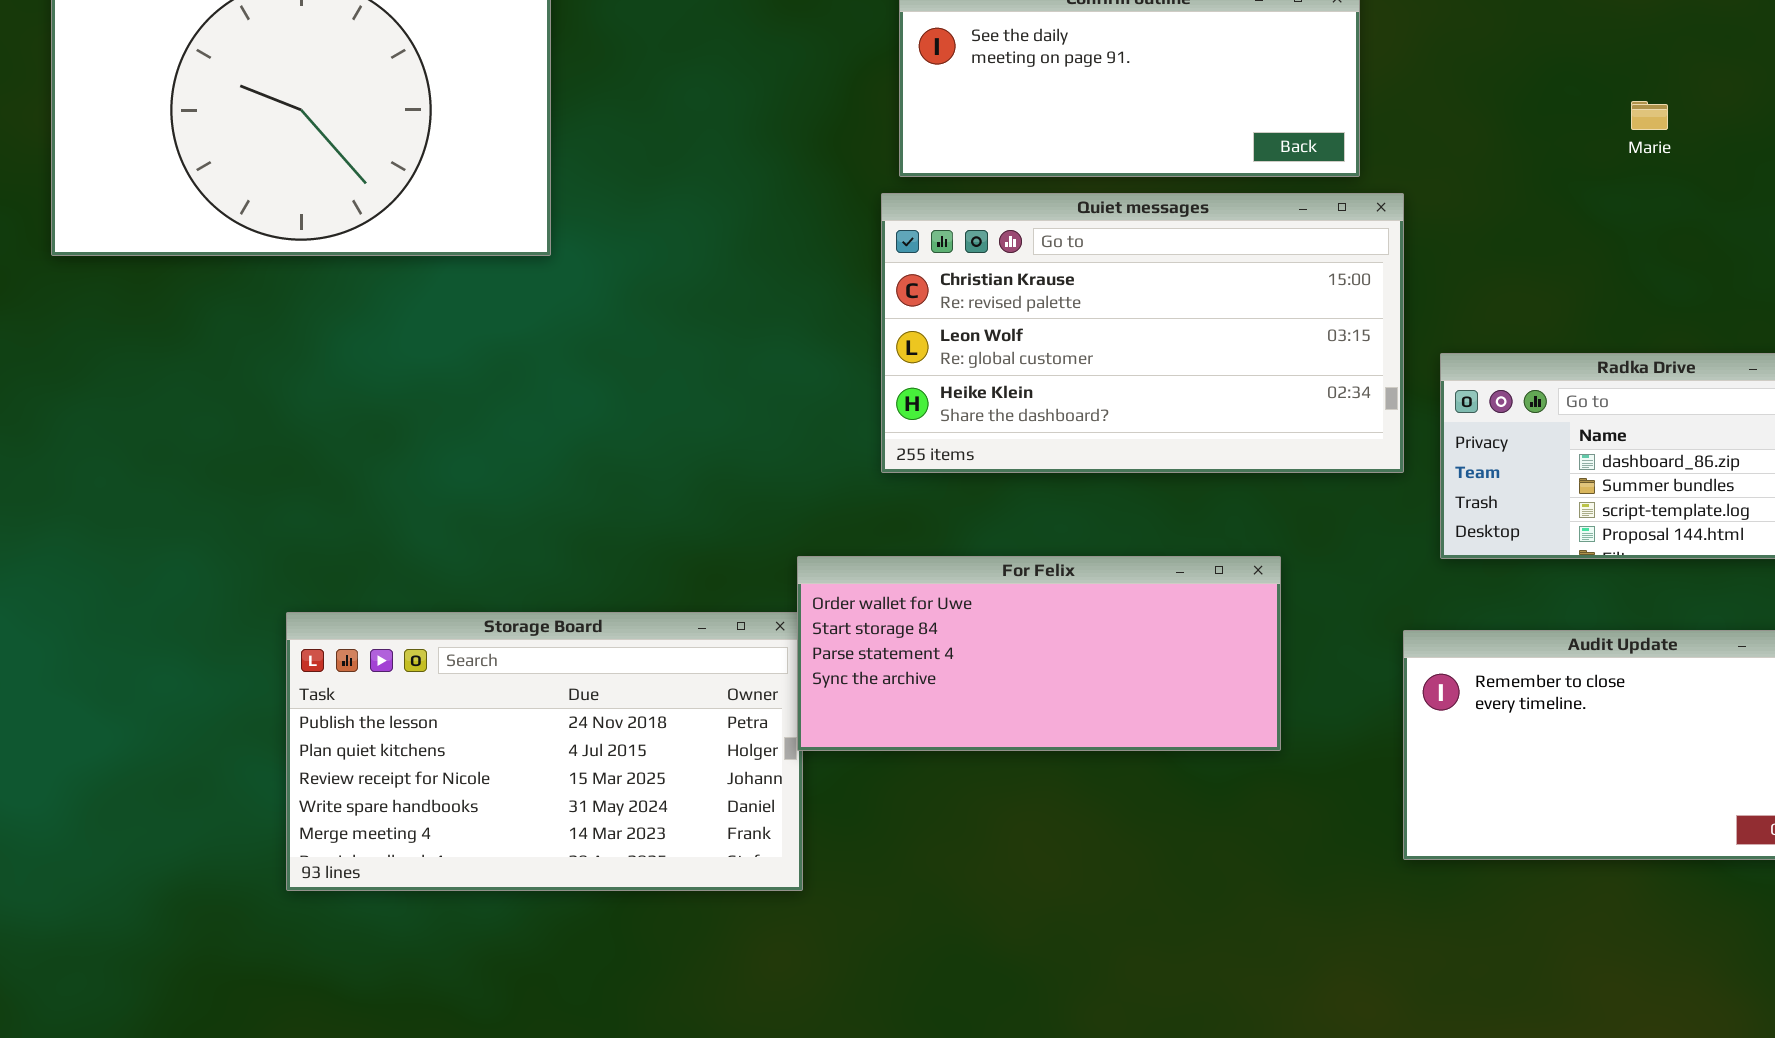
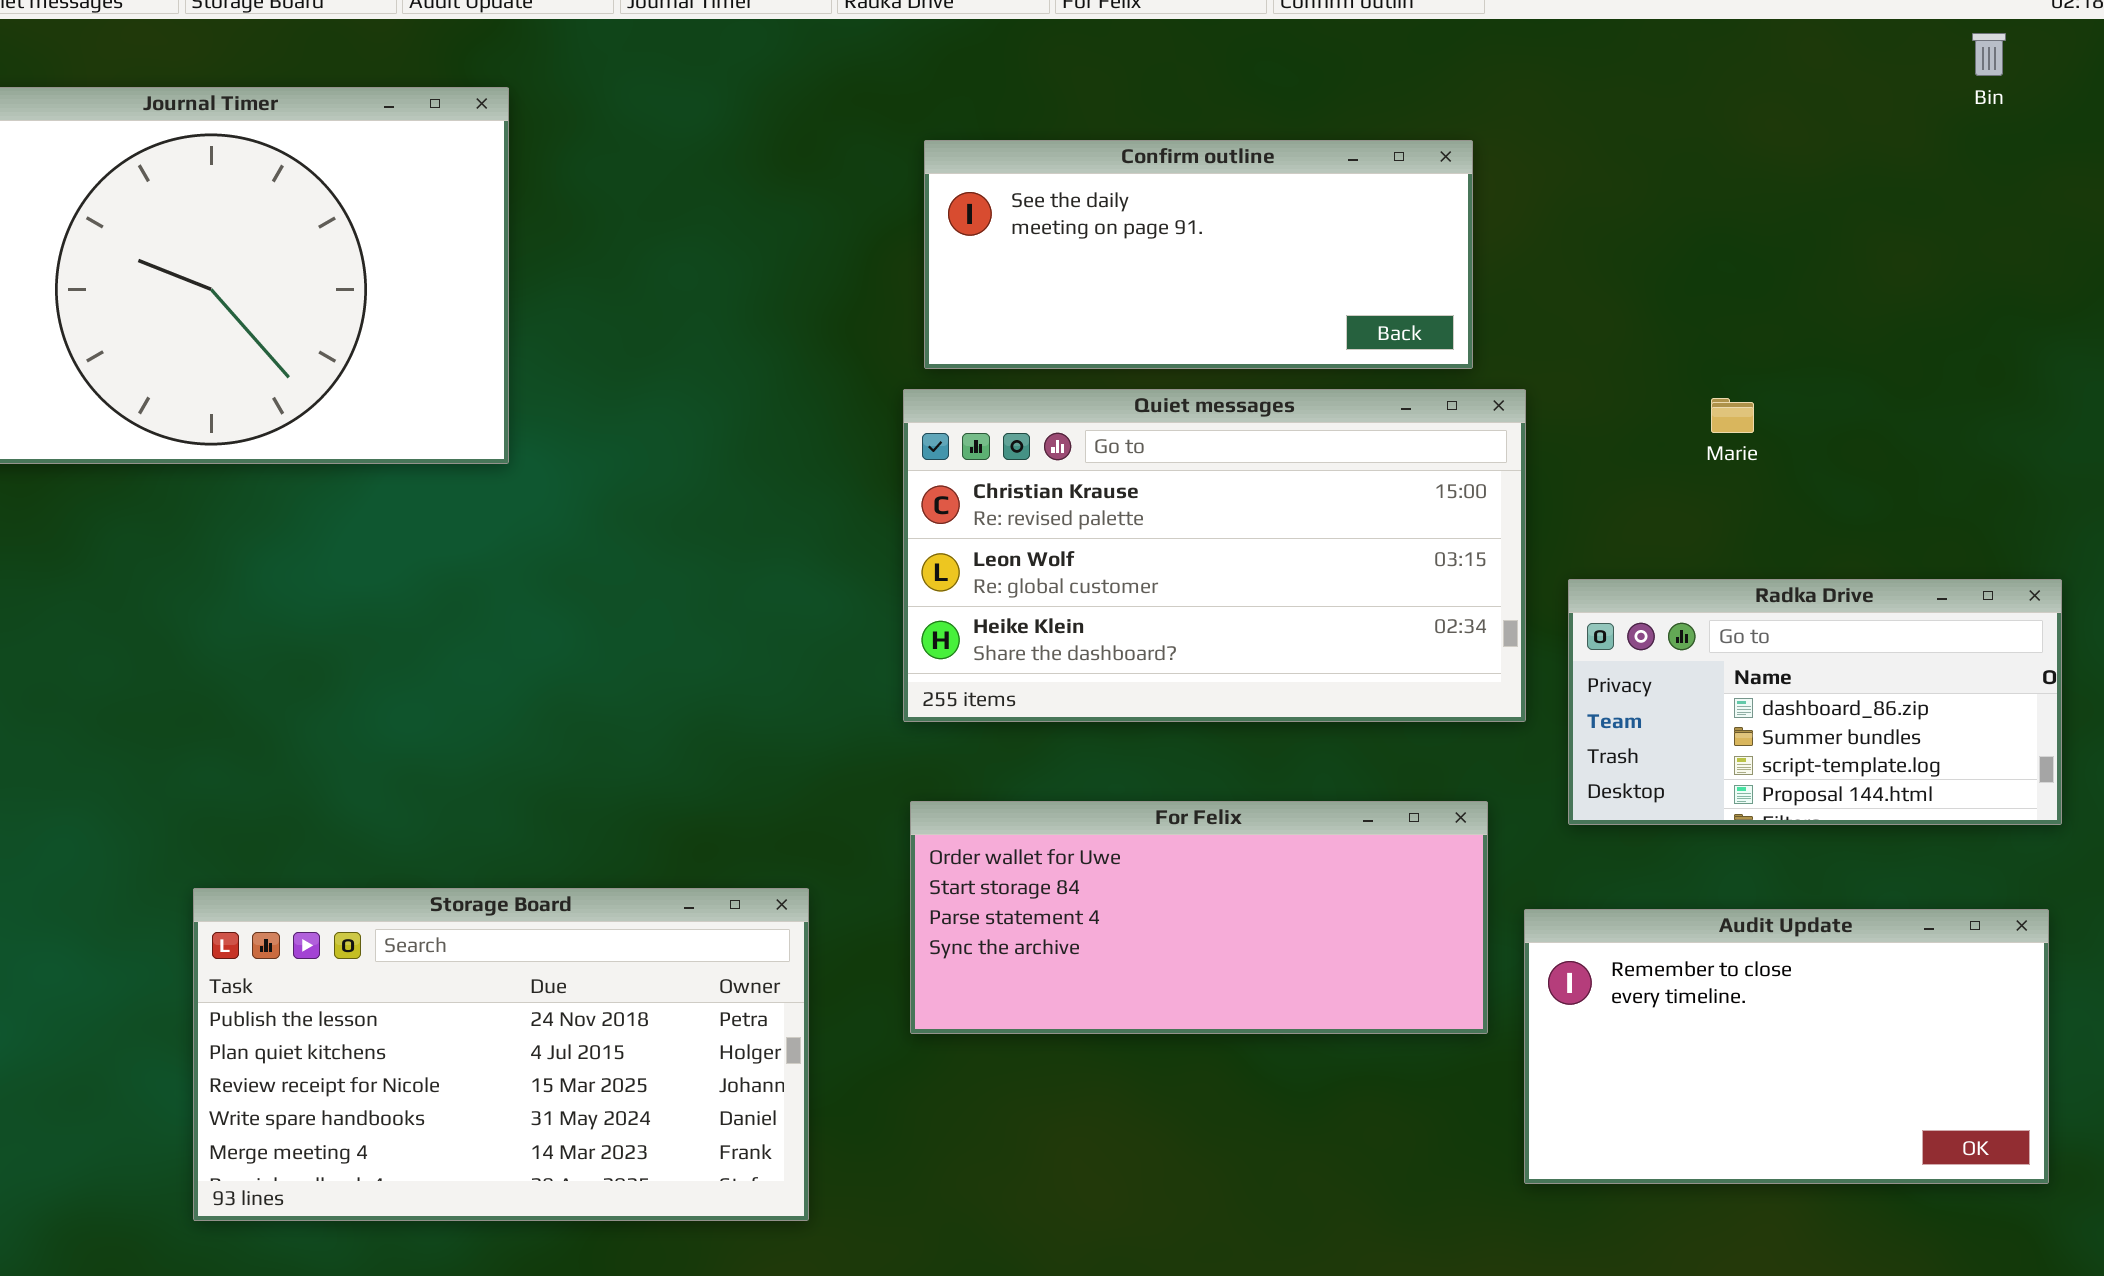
Marie: [1631,101,1668,130] -> [1711,398,1754,433], moved
For Felix: [797,556,1281,751] -> [910,801,1488,1034], moved

